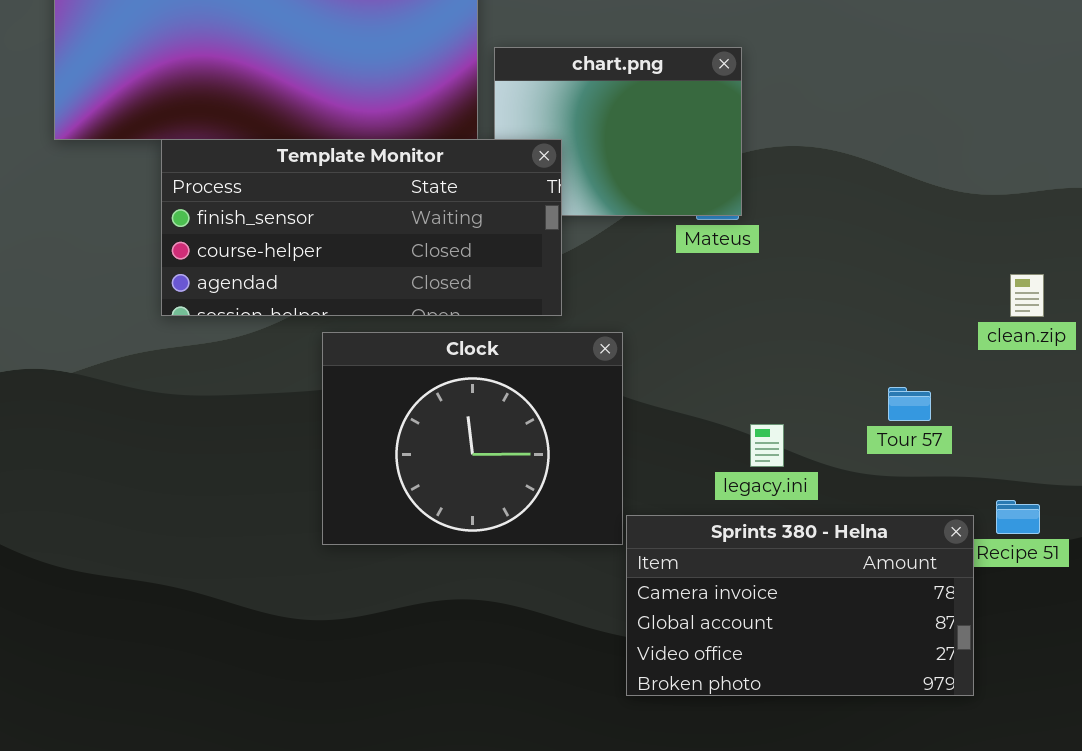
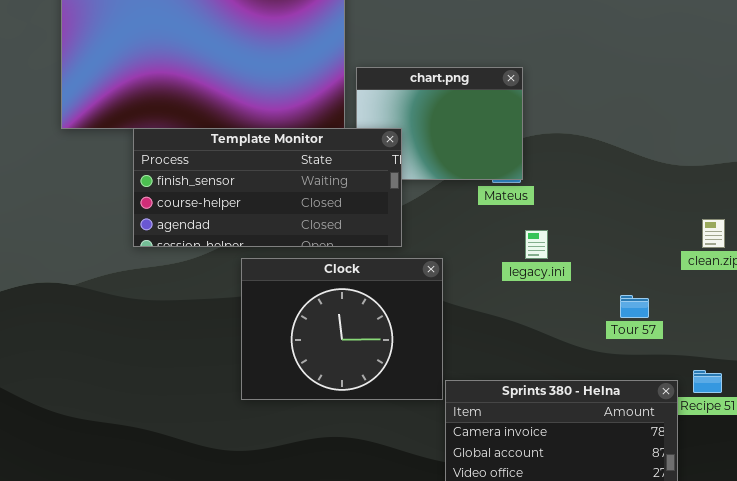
legacy.ini: [750,424,784,467] -> [525,230,548,259], moved

